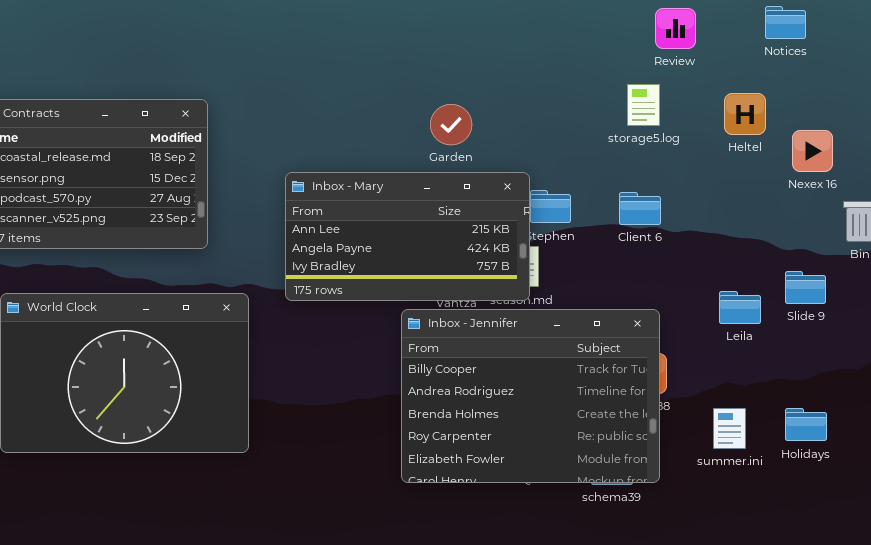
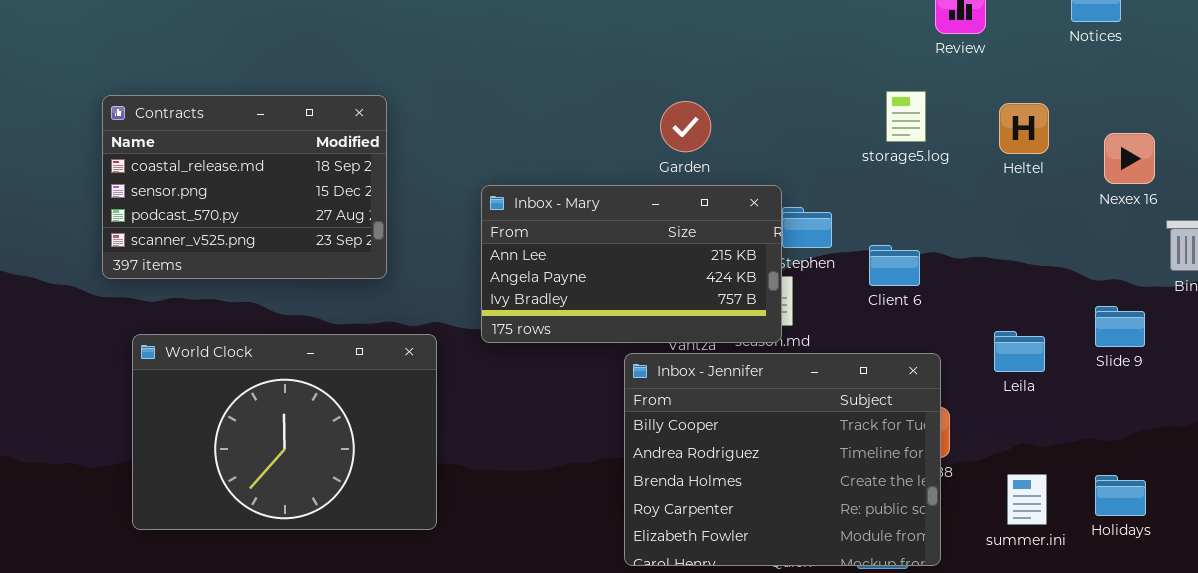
storage5.log: [627,84,660,126] -> [886,91,926,142], moved
Heltel: [724,93,766,135] -> [999,103,1049,154], moved
Client 6: [619,192,661,225] -> [869,245,920,286], moved
Leila: [719,291,761,324] -> [994,331,1045,372], moved

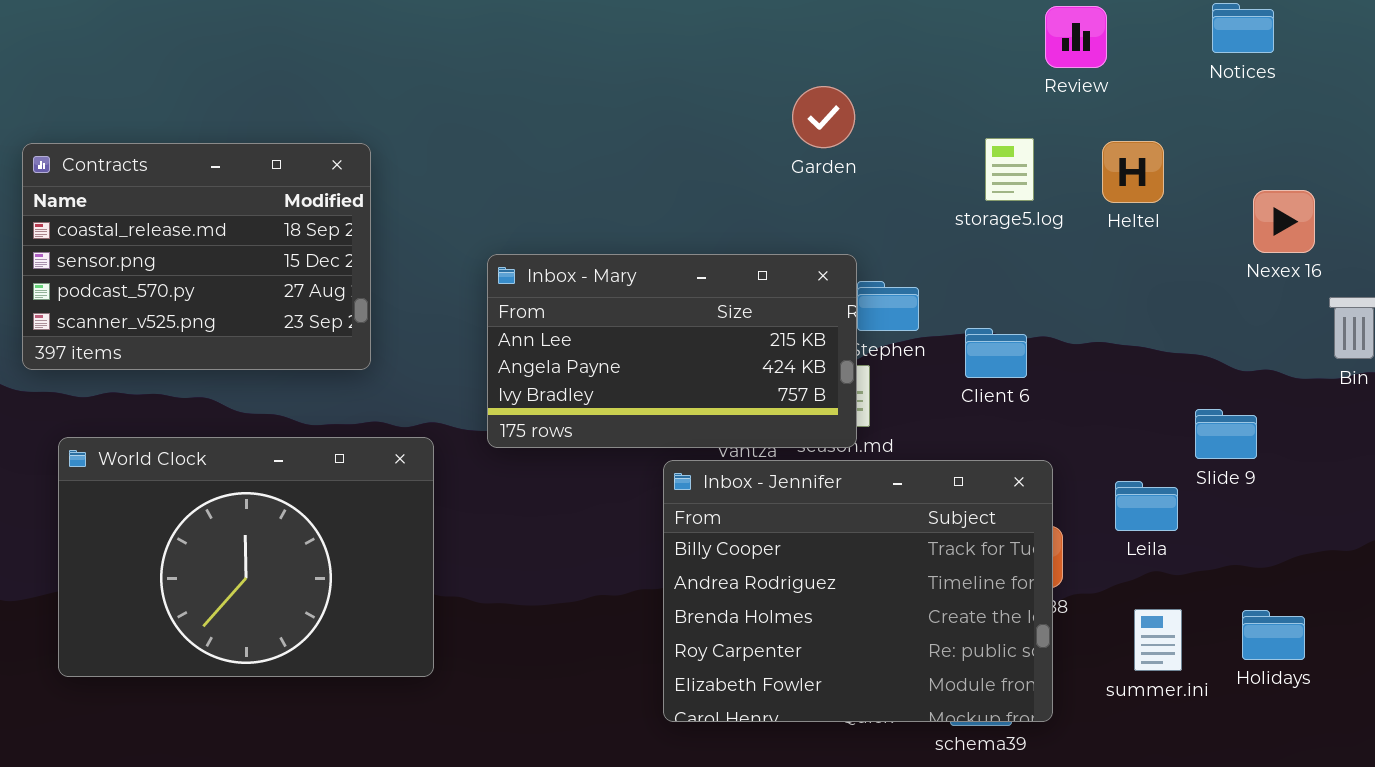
Garden: [660,101,711,152] -> [792,86,855,148], moved
Heltel: [999,103,1049,154] -> [1102,141,1164,203], moved
Slide 9: [1095,306,1145,347] -> [1195,409,1257,459], moved
Leila: [994,331,1045,372] -> [1115,481,1178,531], moved

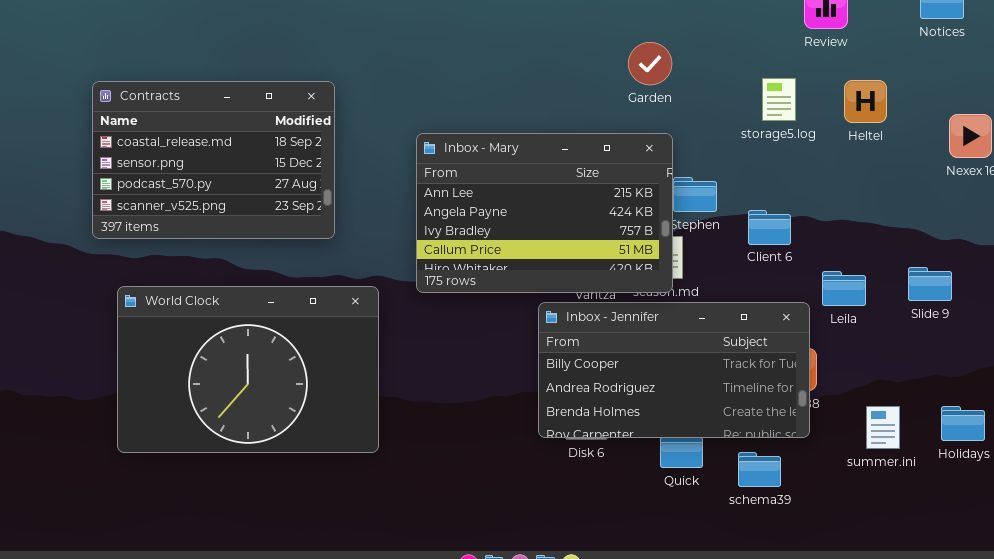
Inbox - Mary: [487,254,857,448] -> [416,133,673,293], resized
Inbox - Jennifer: [663,460,1053,722] -> [538,302,810,438], resized
Leila: [1115,481,1178,531] -> [822,271,866,306], moved

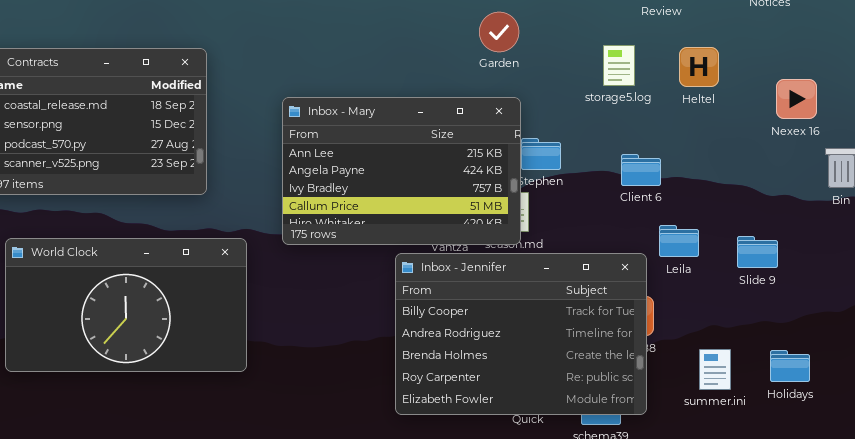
Client 6: [748,210,791,245] -> [621,154,661,186], moved
Slide 9: [908,267,952,301] -> [737,236,778,268], moved
World Clock: [117,286,379,453] -> [5,238,247,372], resized
Inbox - Jennifer: [538,302,810,438] -> [395,253,647,415], resized

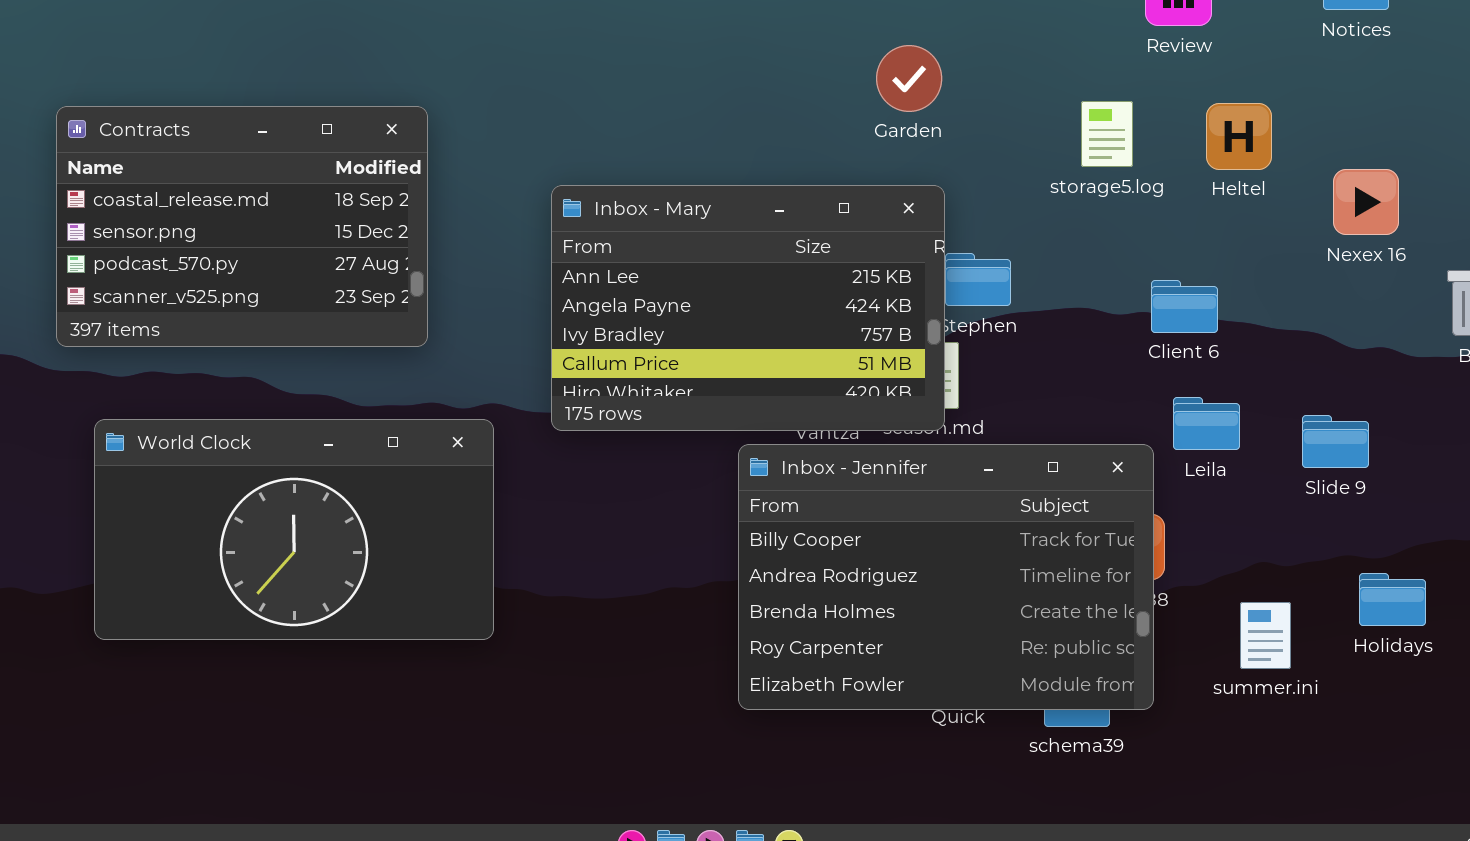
Nexex 16: [776,79,817,119] -> [1333,169,1399,235], moved
Client 6: [621,154,661,186] -> [1151,280,1218,333], moved
Holidays: [770,350,810,382] -> [1359,573,1426,626], moved

